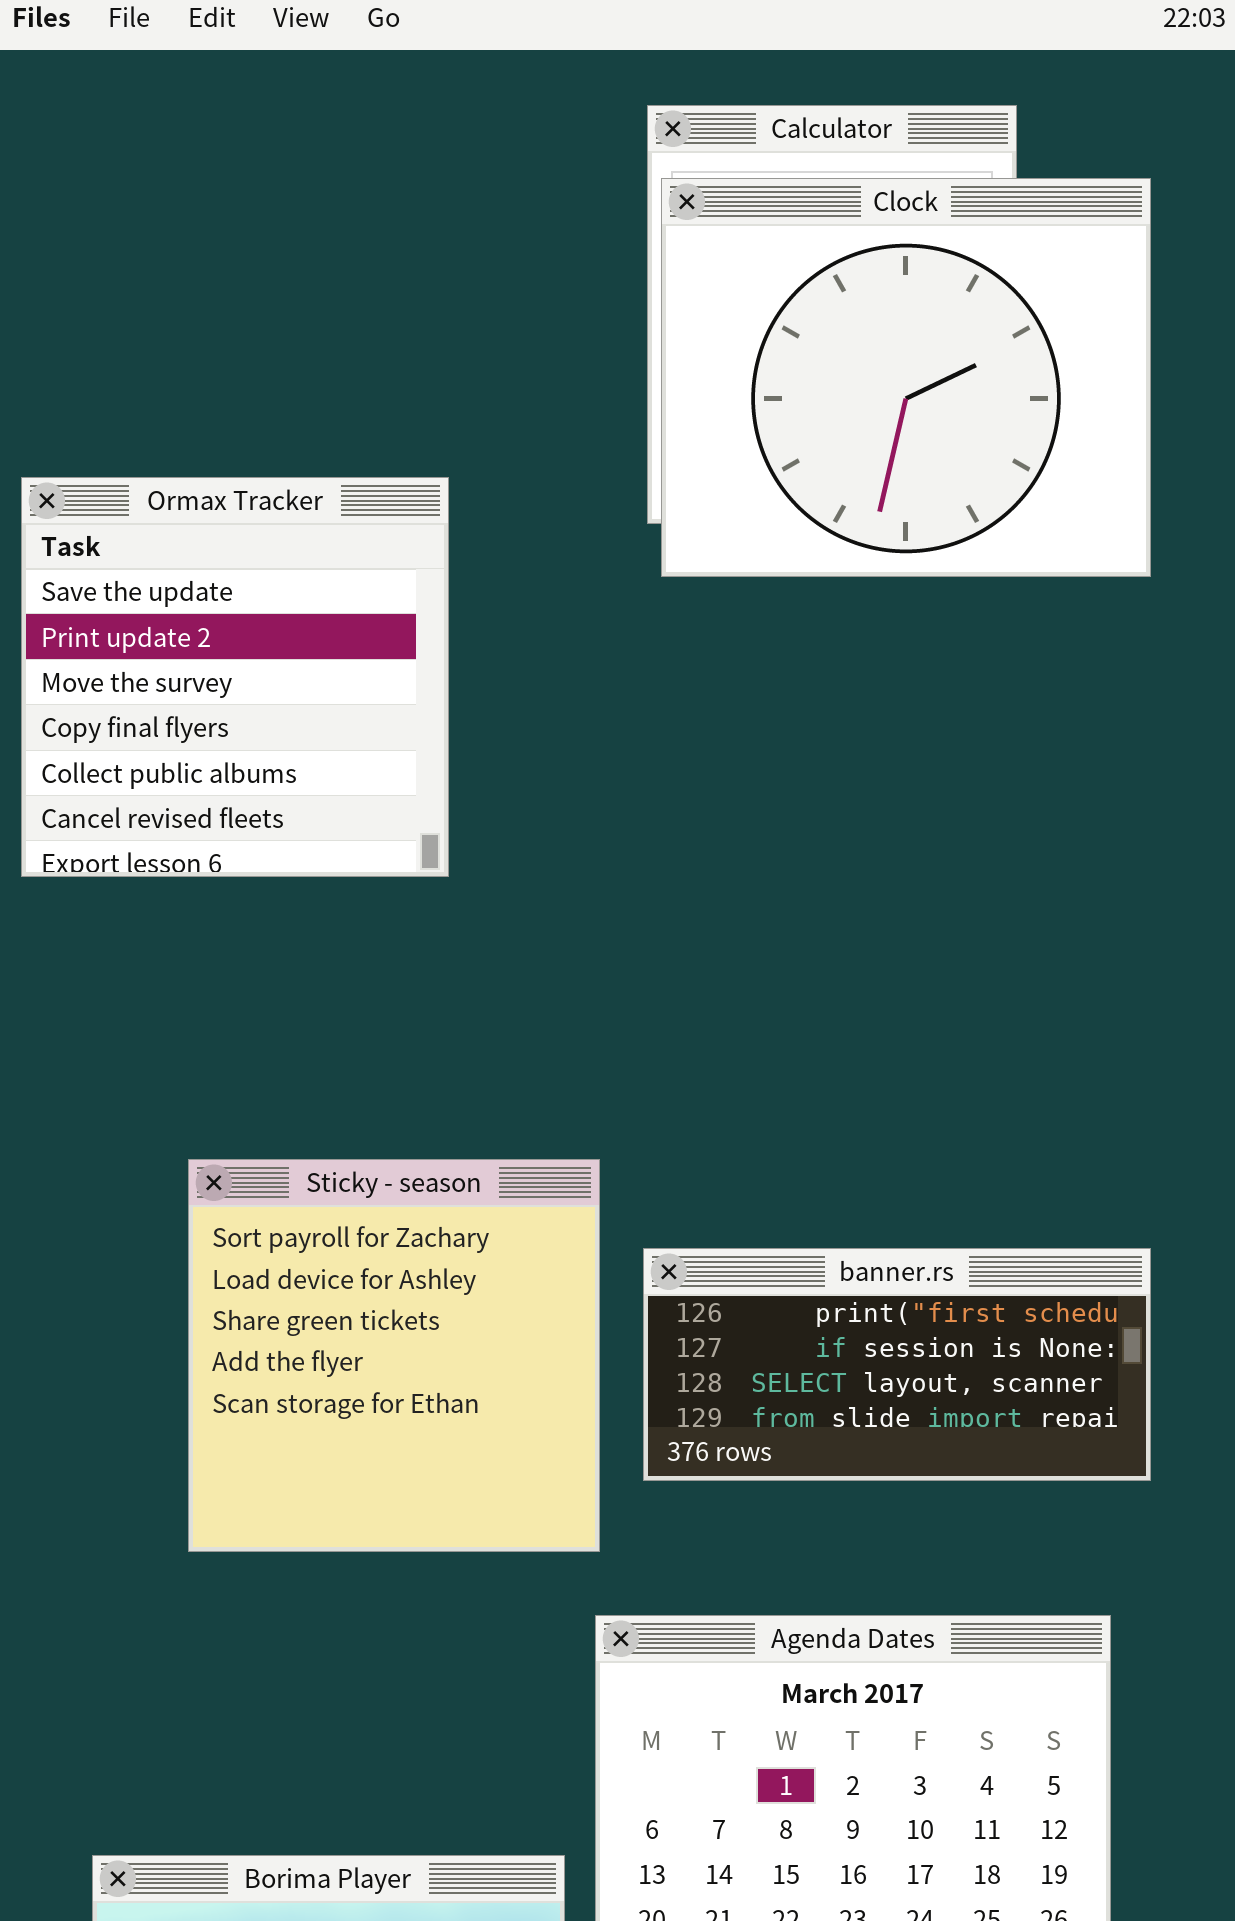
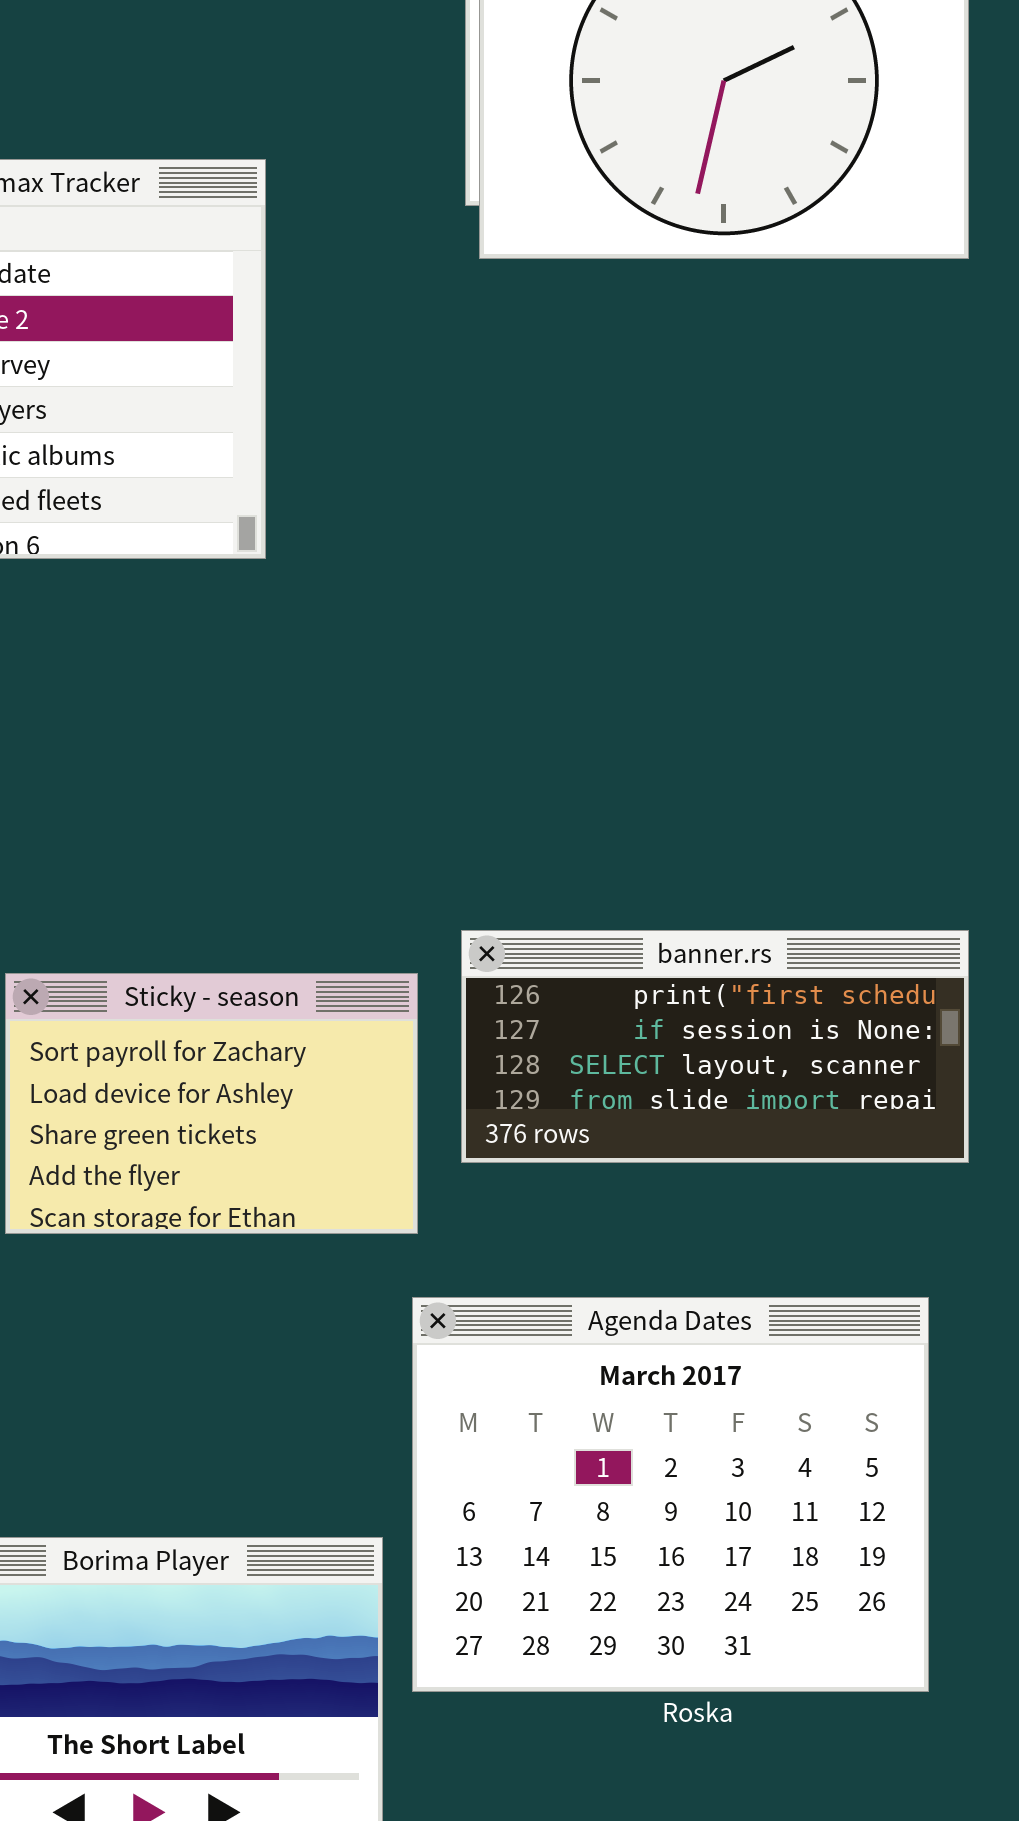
Sticky - season: [188,1159,600,1552] -> [5,973,418,1234], resized

